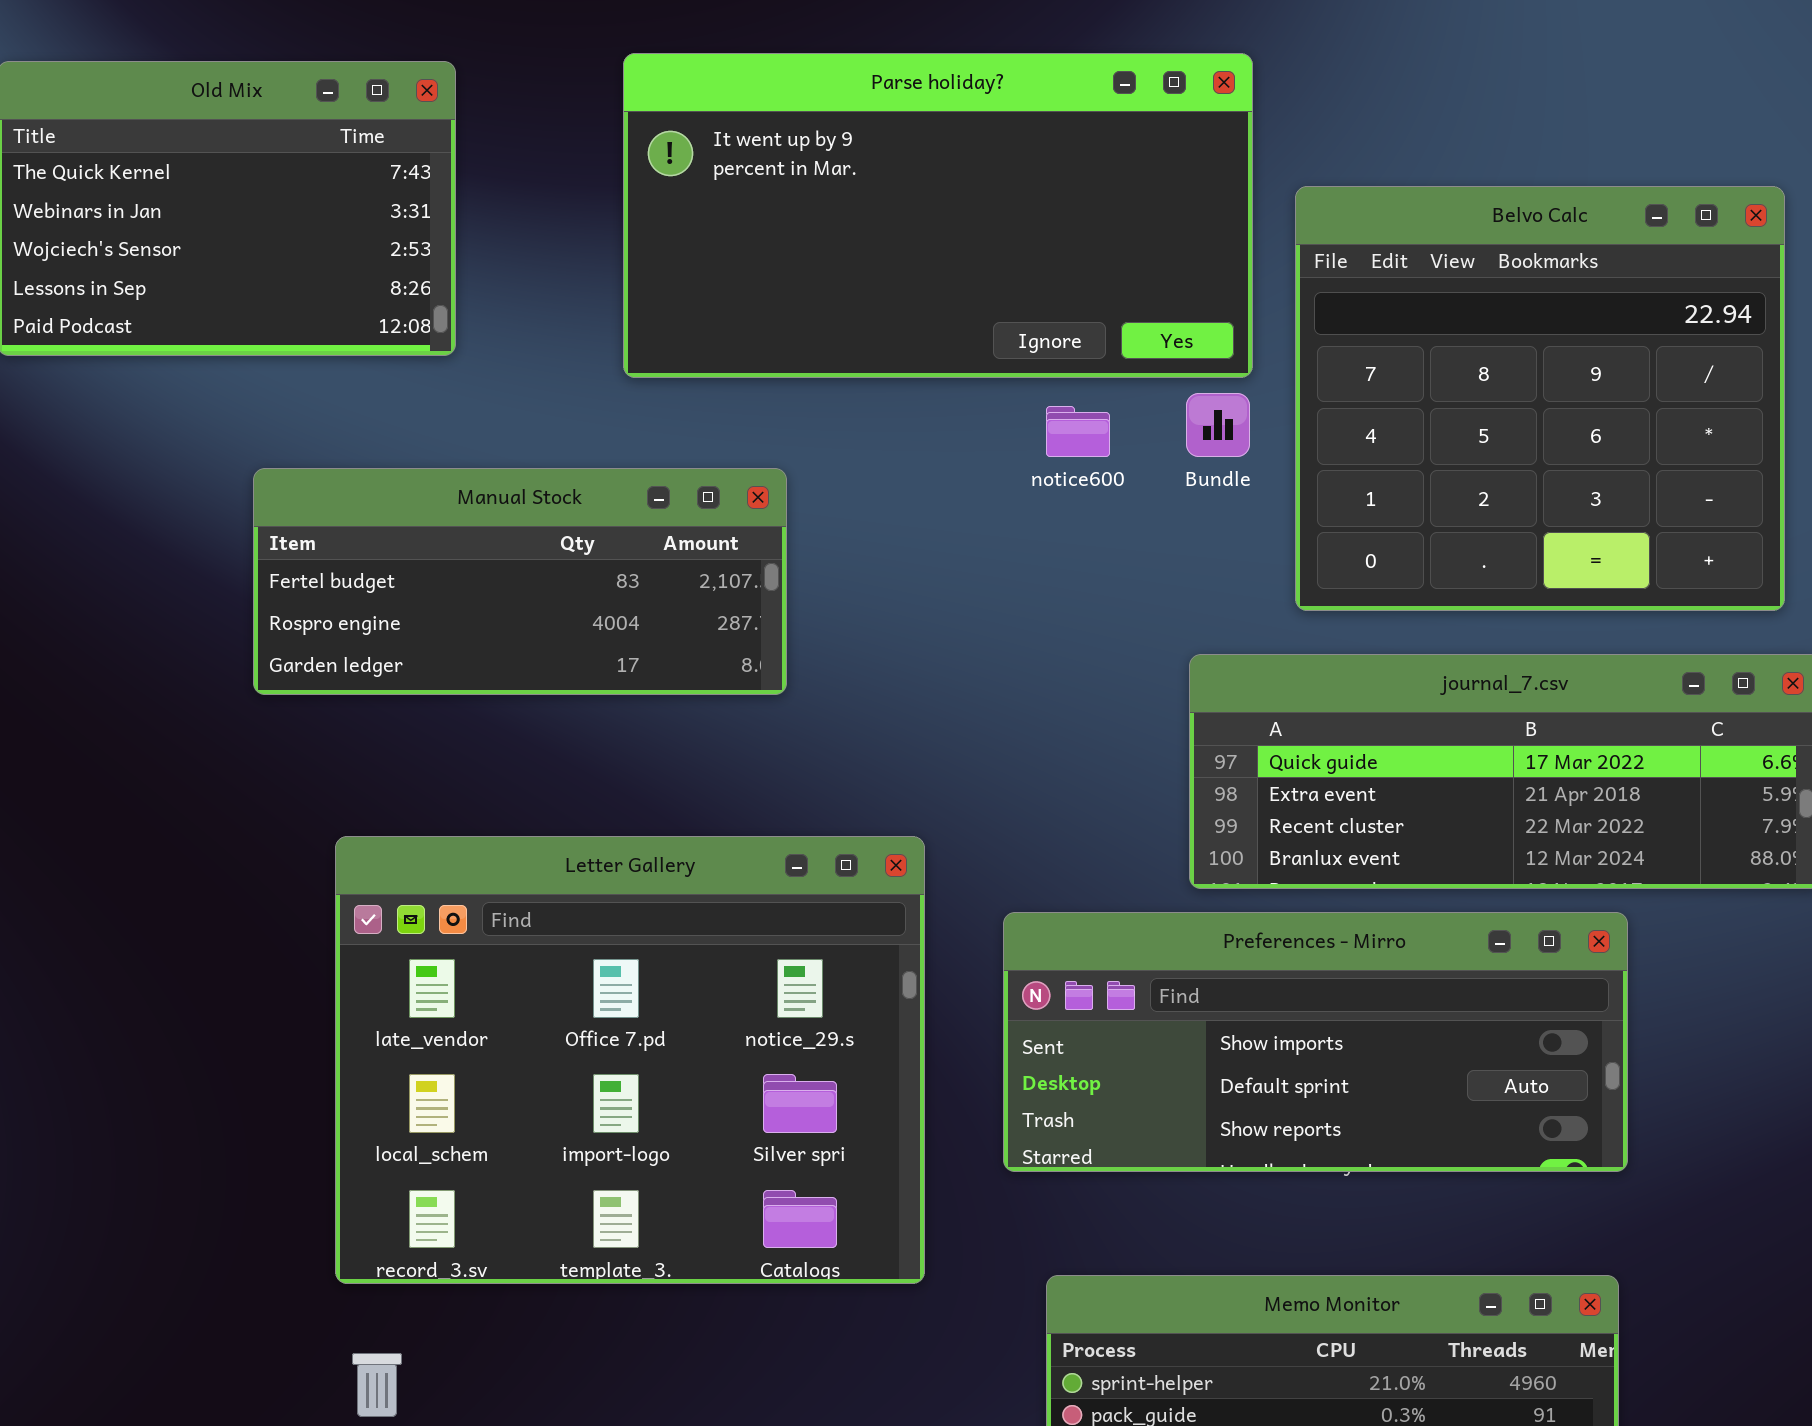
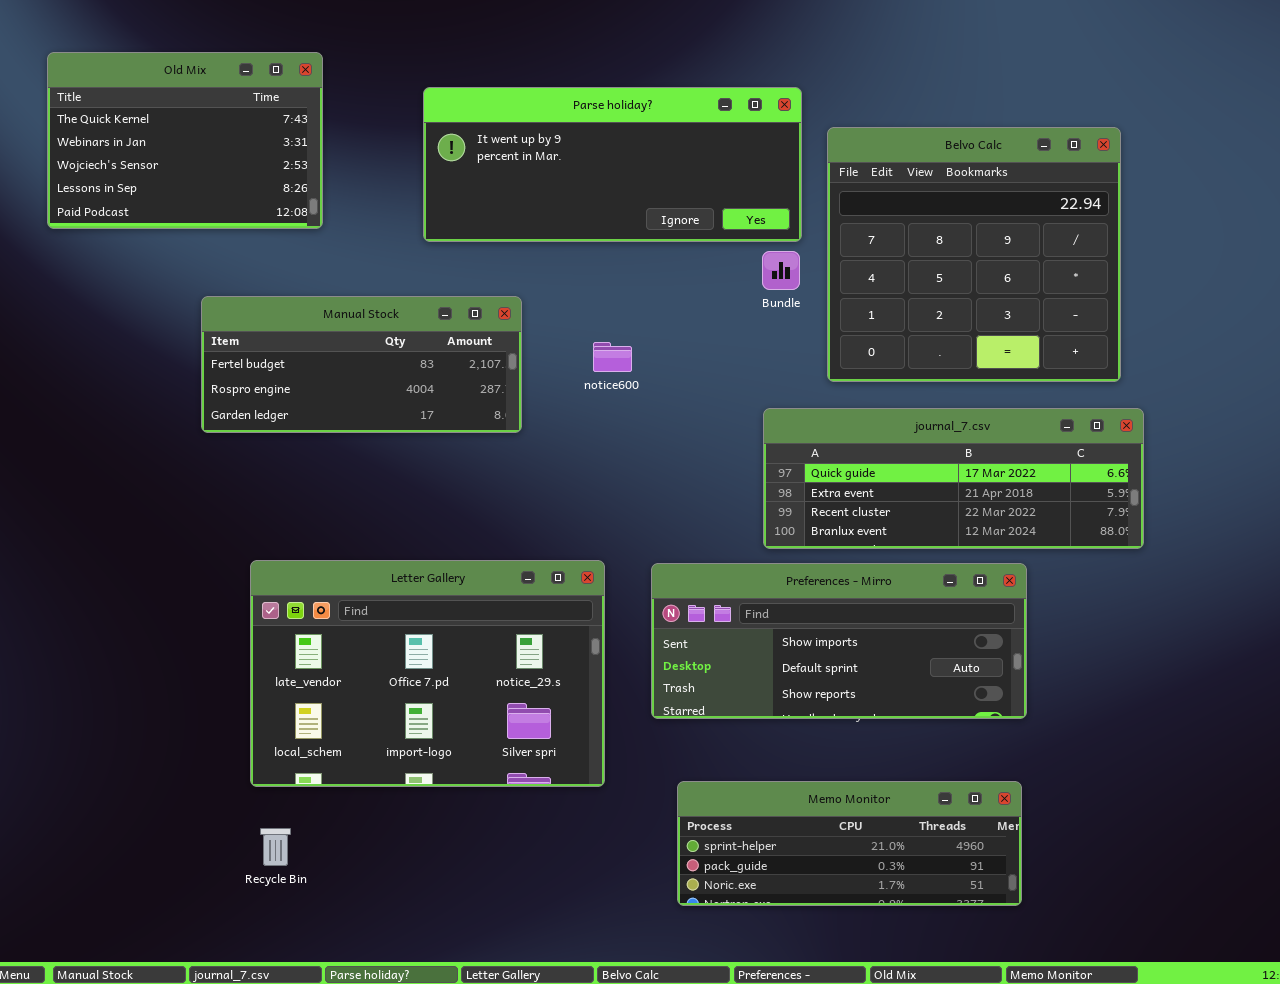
Parse holiday?: [623,53,1253,378] -> [423,87,802,242], resized
notice600: [1046,406,1110,457] -> [593,342,632,372], moved
Letter Gallery: [335,836,925,1284] -> [250,560,605,787], resized

